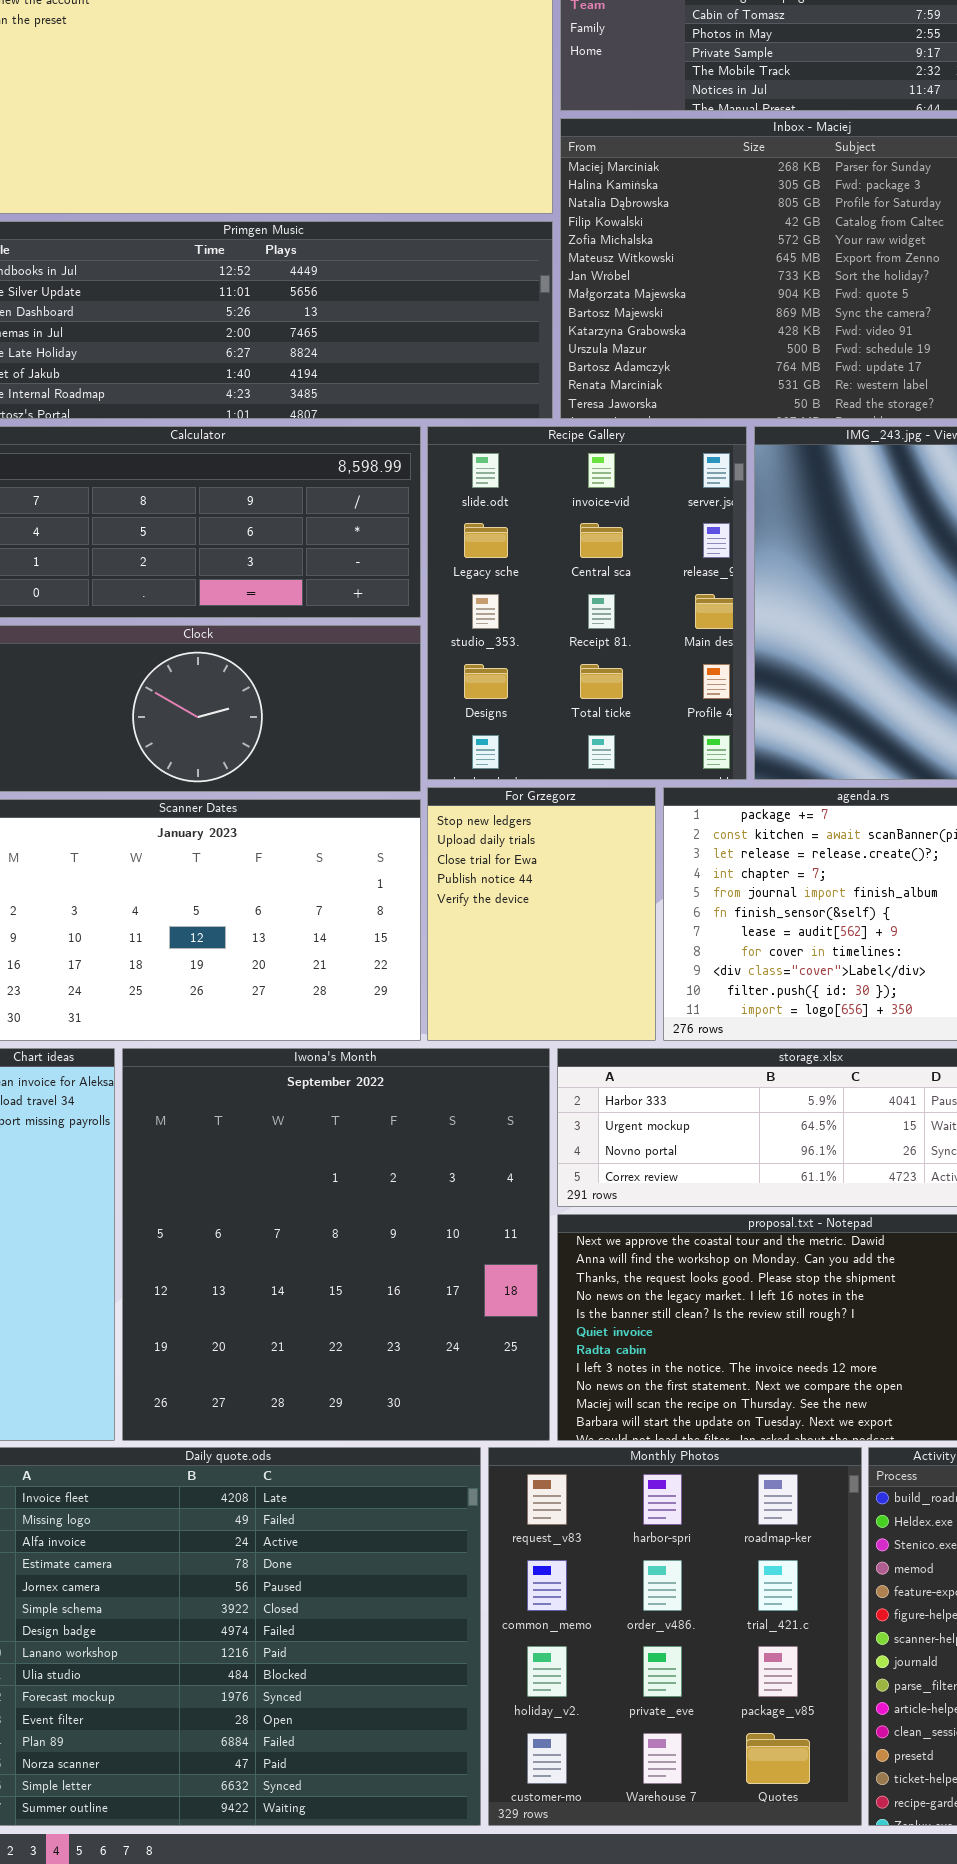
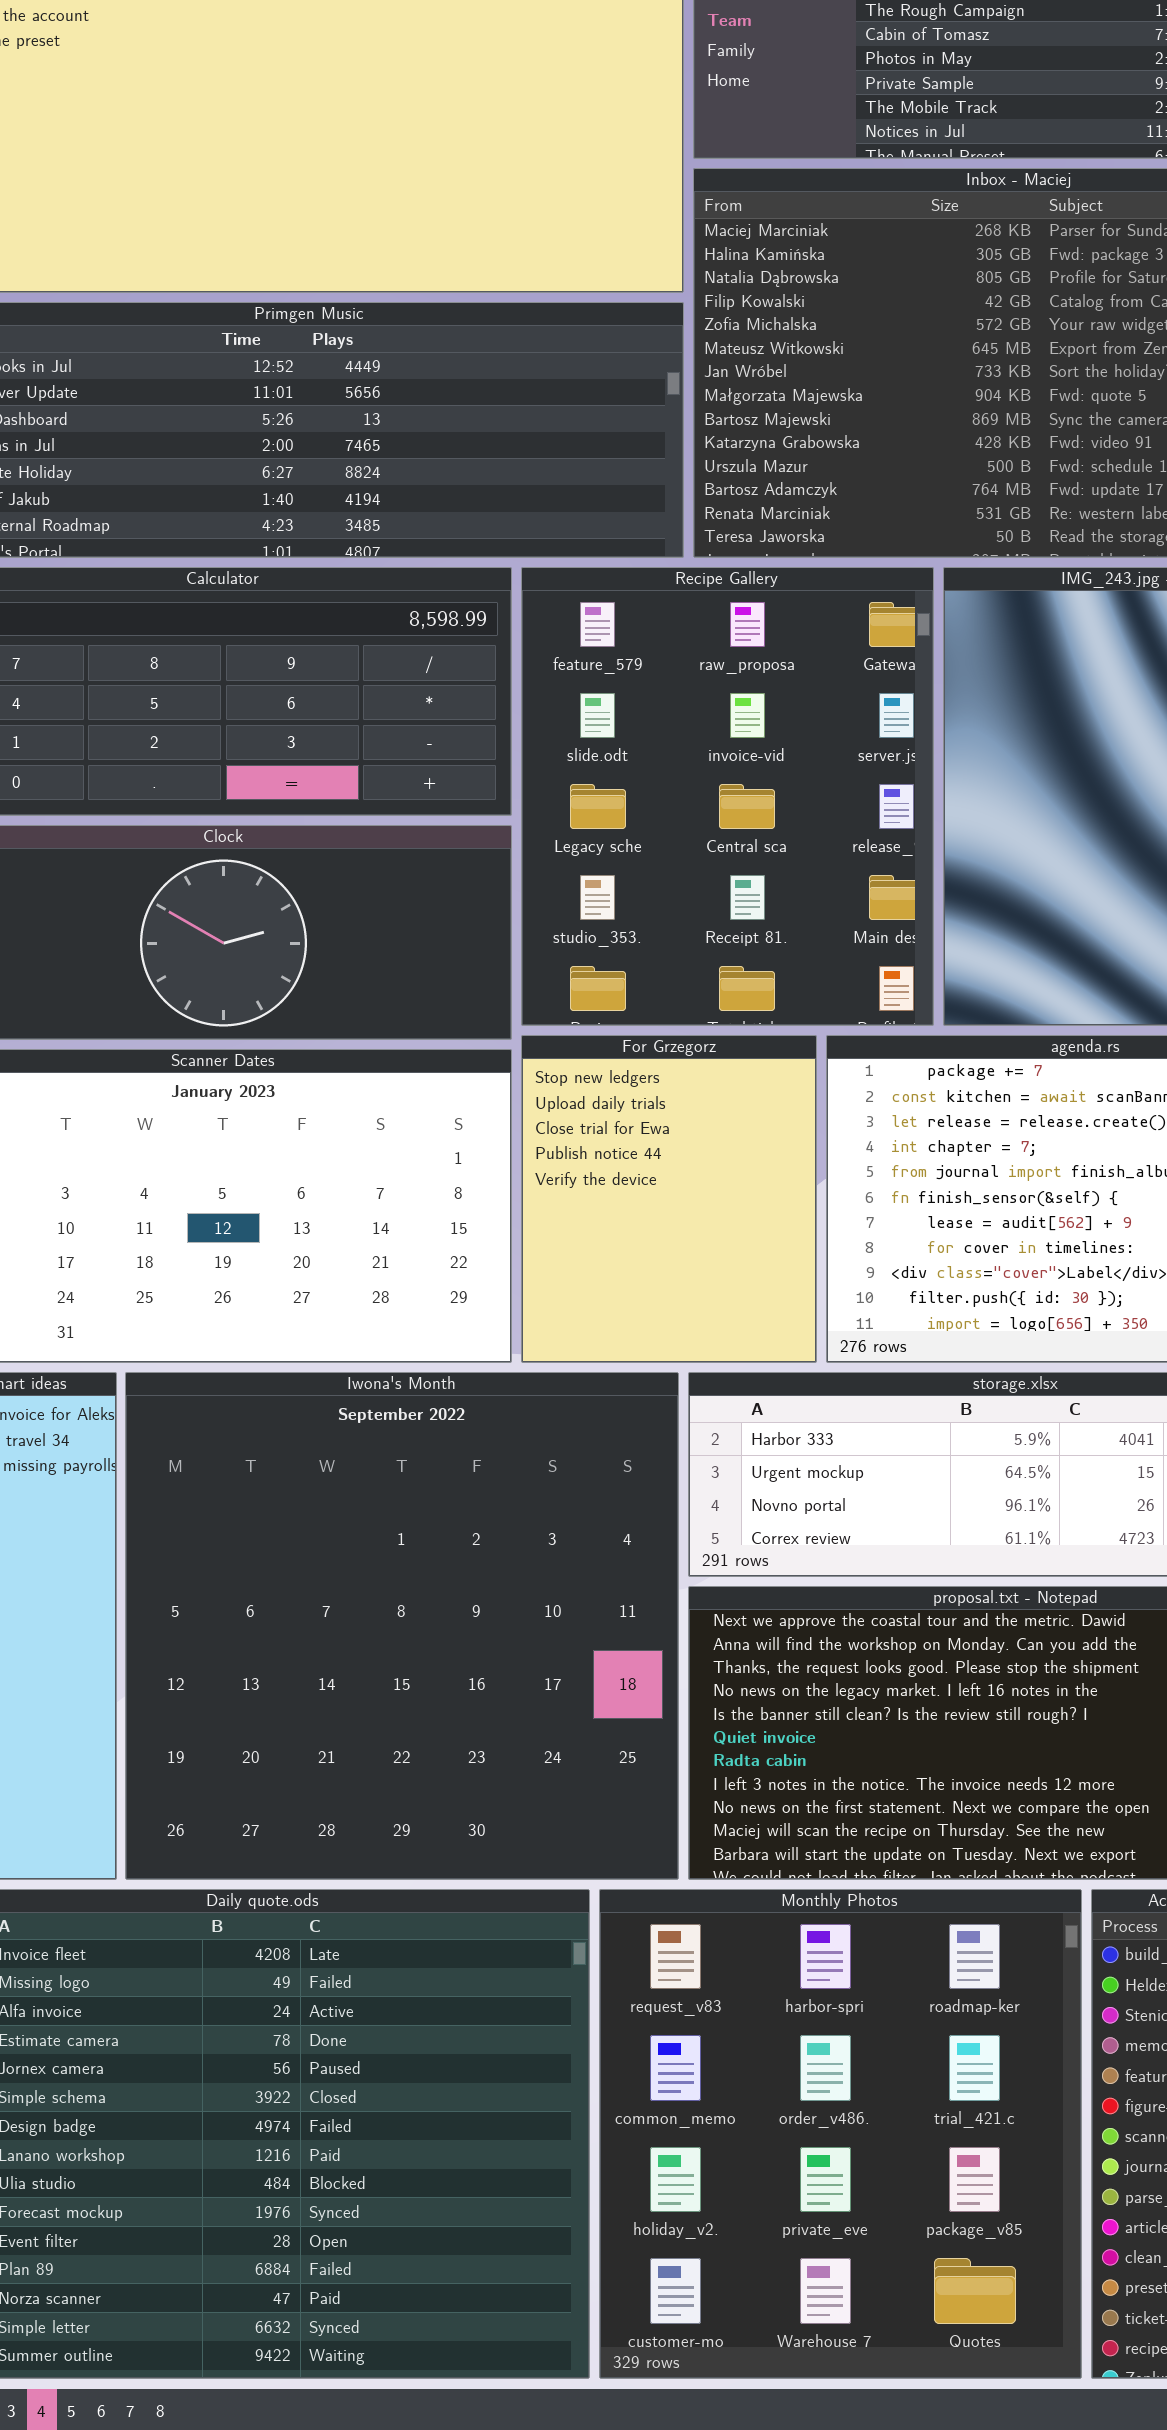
Recipe Gallery: [427,426,747,780] -> [521,567,934,1026], scrolled up 1 row

